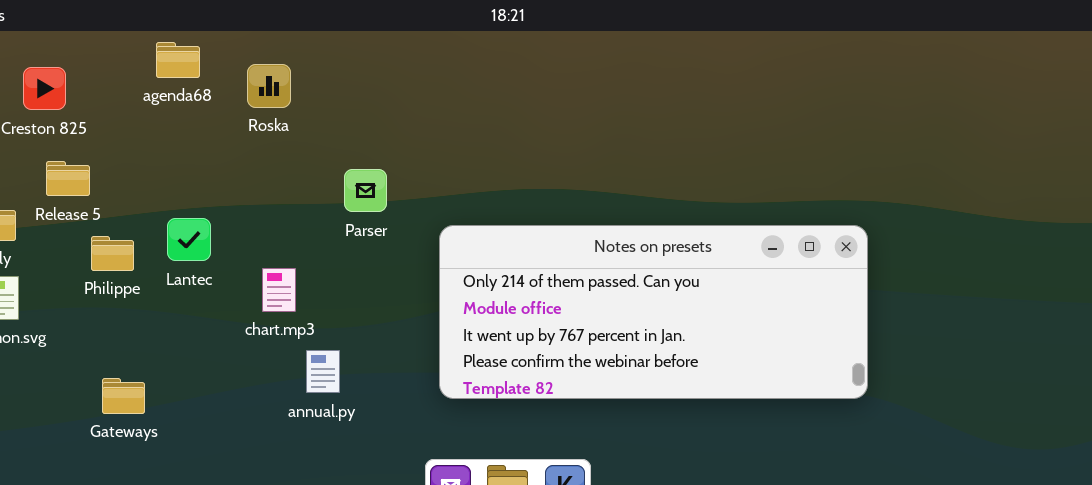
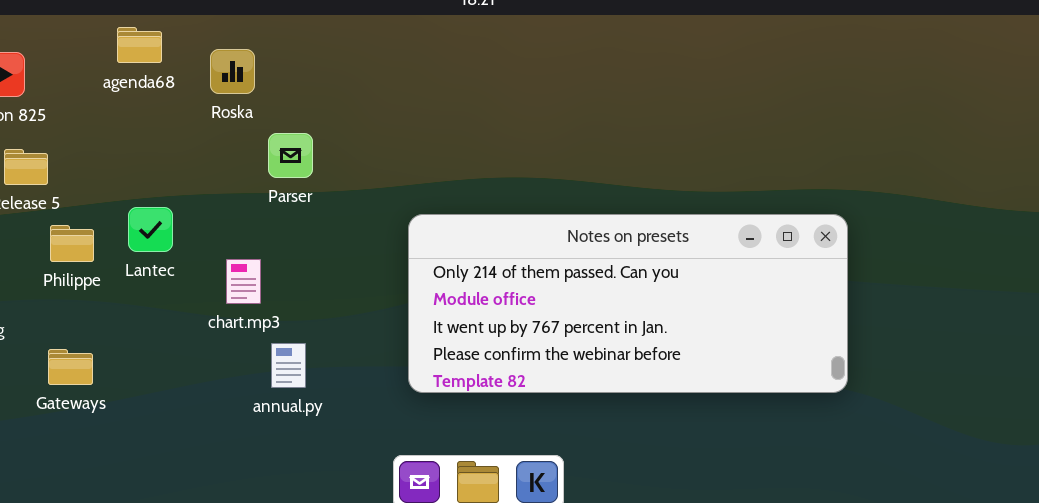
Parser: [344,169,387,212] -> [268,133,313,178], moved
Gateways: [102,378,145,414] -> [48,349,93,385], moved

